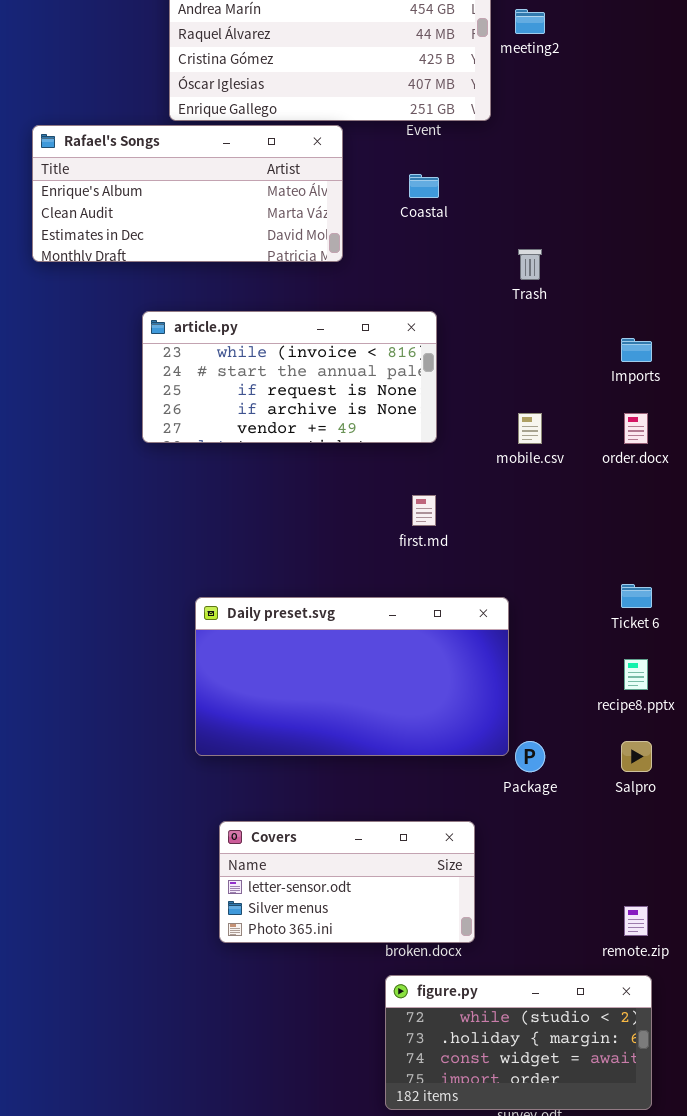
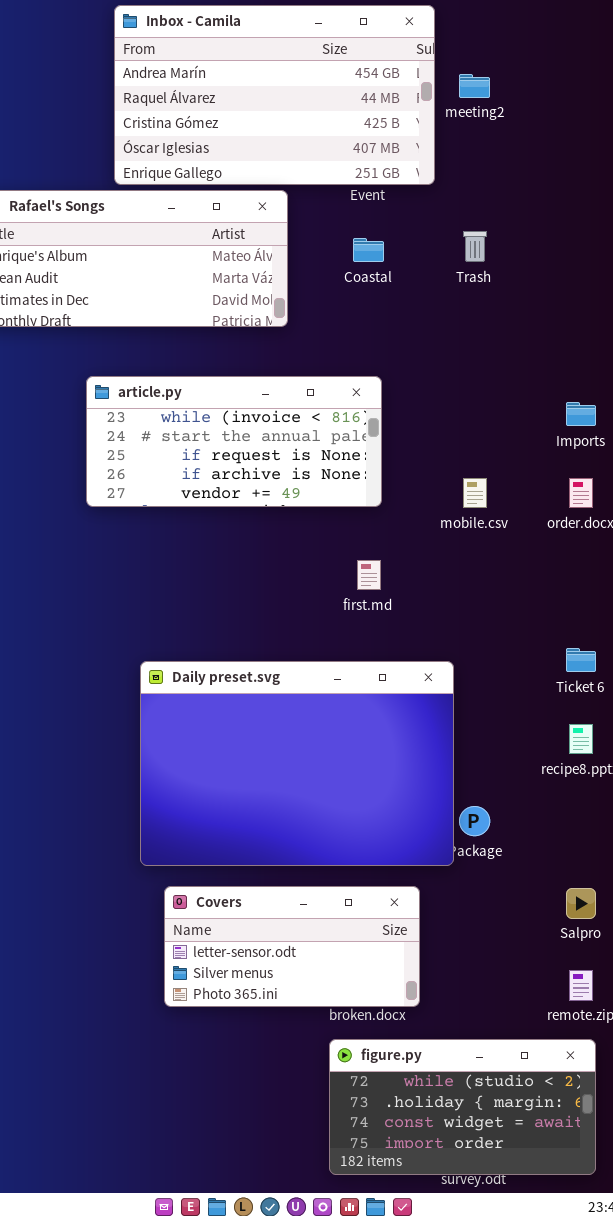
Trash: [518,249,542,280] -> [463,231,487,262], moved
Daily preset.svg: [195,597,509,756] -> [140,661,454,866], resized
Salpro: [621,741,652,772] -> [566,888,596,919], moved

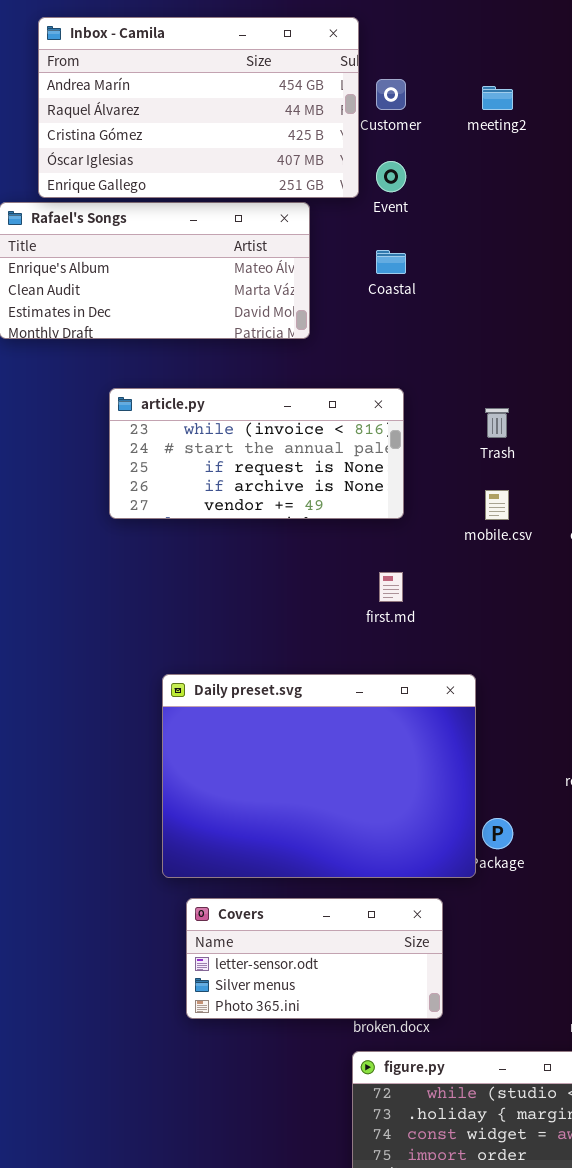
Inbox - Camila: [114,5,435,185] -> [38,17,359,198], moved
Trash: [463,231,487,262] -> [485,408,509,438], moved

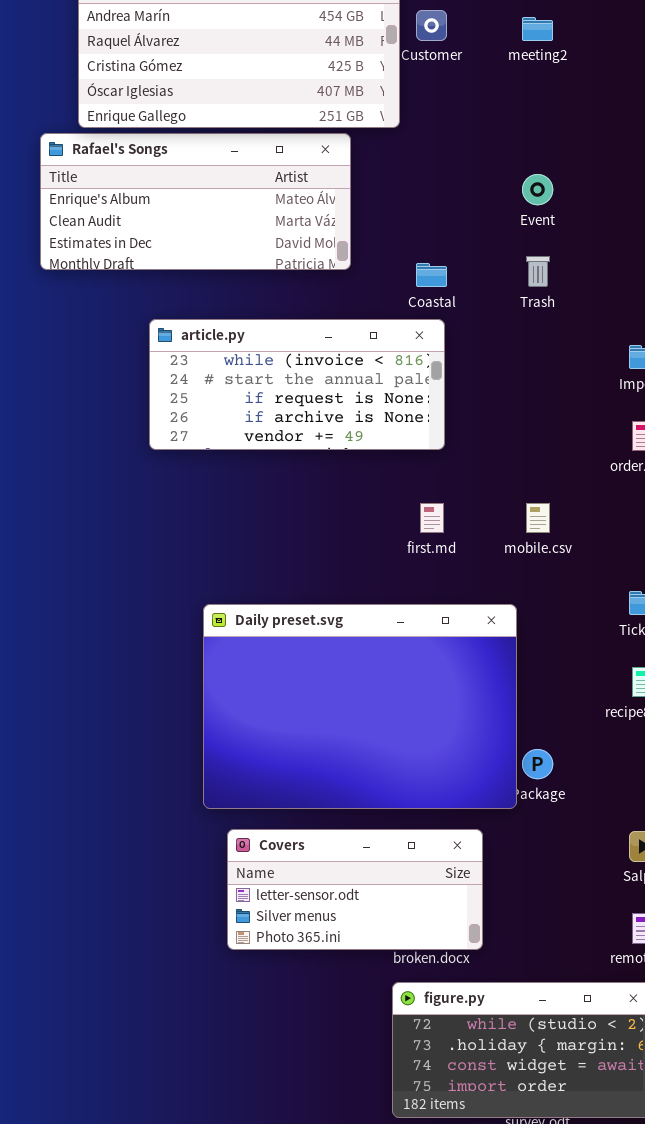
Event: [376,161,406,192] -> [522,174,553,205], moved
Coastal: [376,250,406,274] -> [416,263,447,287], moved
Trash: [485,408,509,438] -> [526,256,550,287], moved
mobile.csv: [485,490,509,520] -> [526,503,550,533], moved

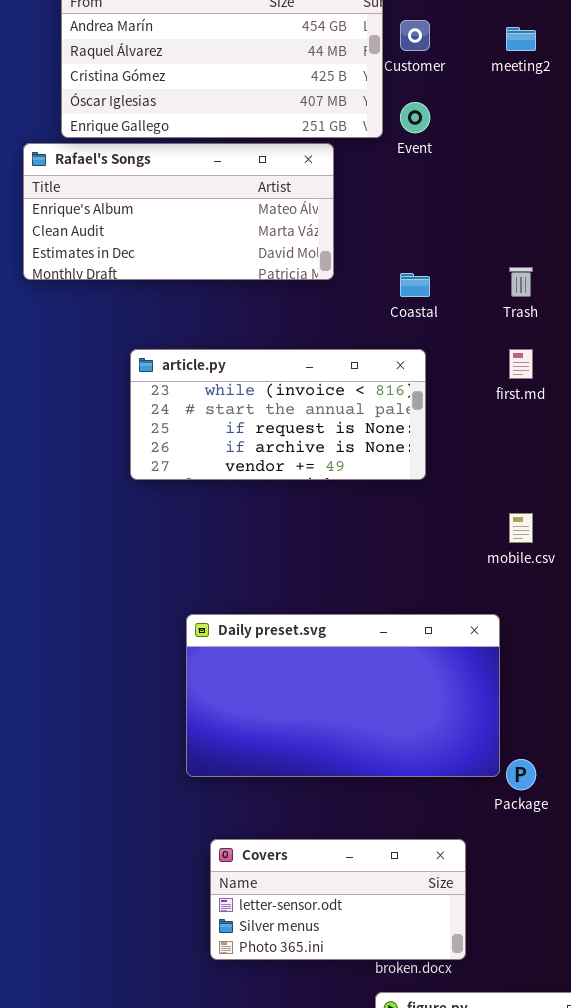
Event: [522,174,553,205] -> [400,102,430,133], moved
article.py: [149,319,445,450] -> [130,349,426,480], moved
first.md: [420,503,444,533] -> [509,349,533,379], moved
Daily preset.svg: [203,604,517,809] -> [186,614,500,777], resized

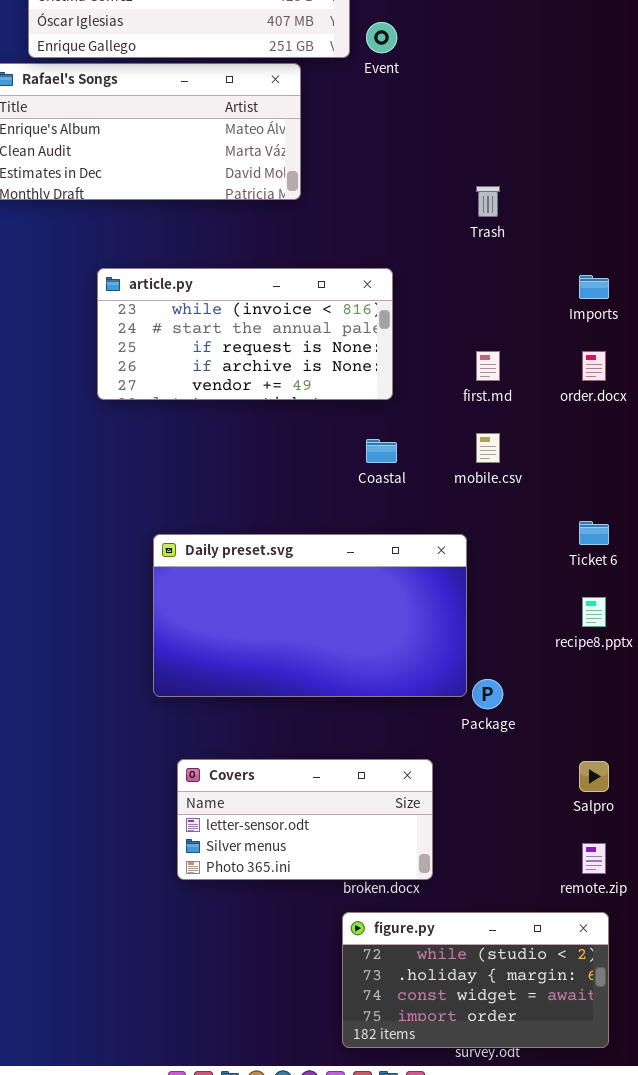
Coastal: [400,273,430,297] -> [366,439,397,463], moved
first.md: [509,349,533,379] -> [476,351,500,381], moved

